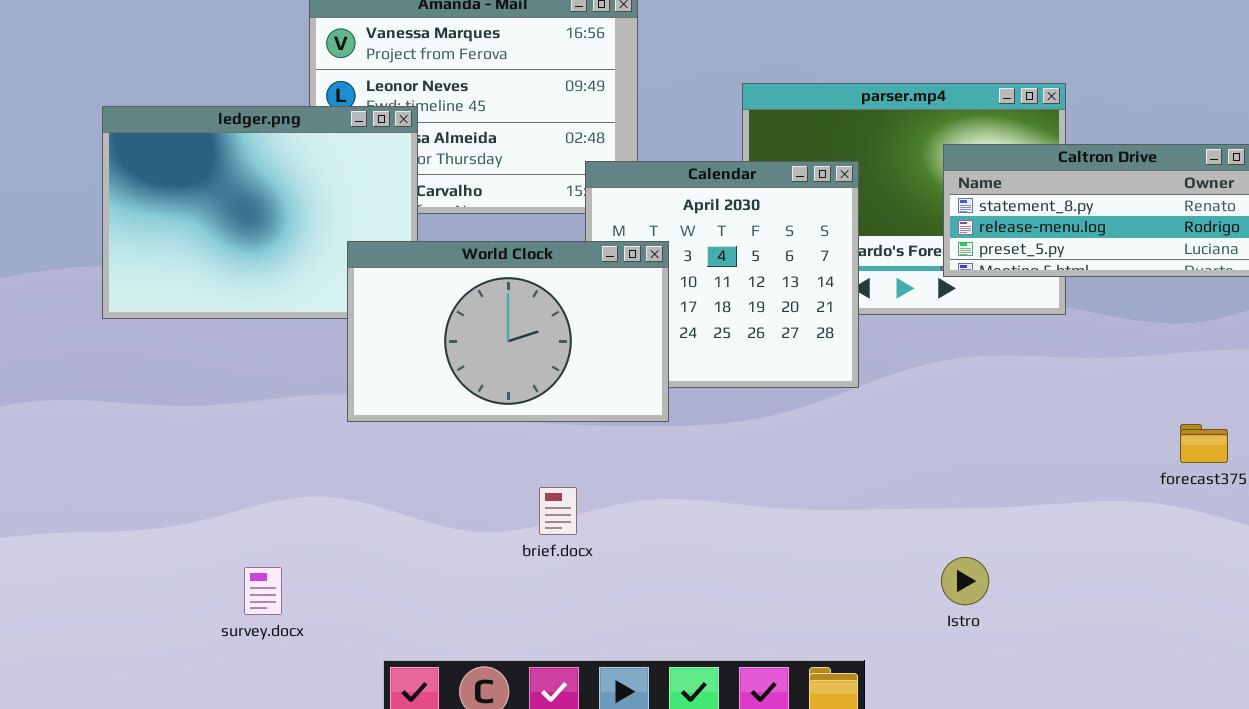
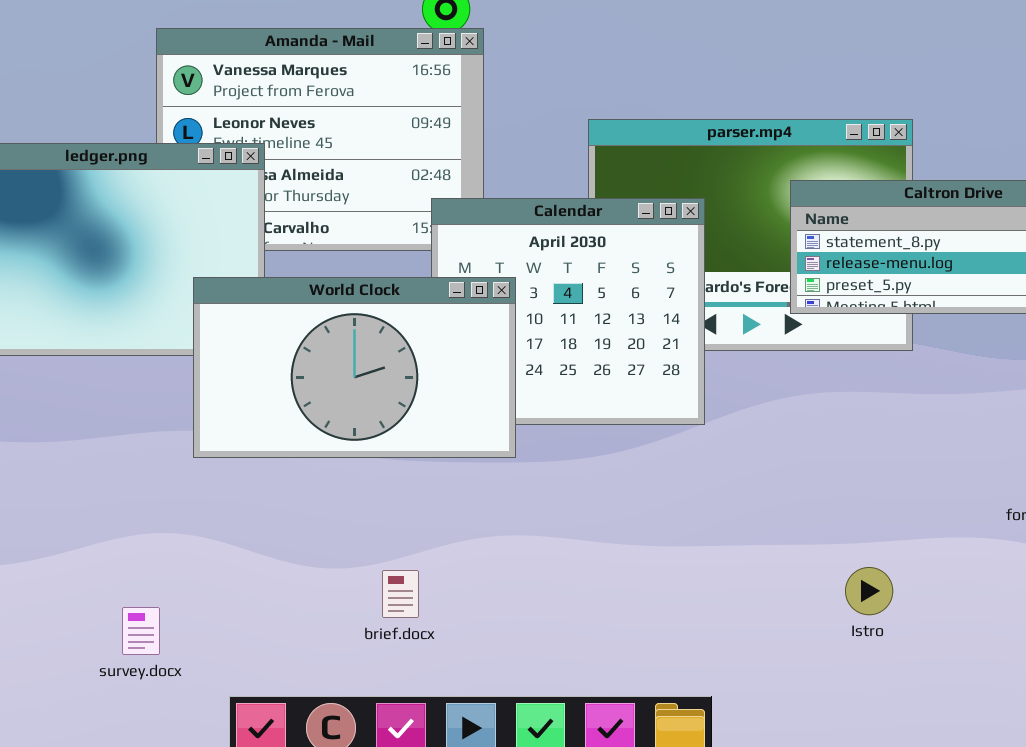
brief.docx: [539,487,577,535] -> [382,570,419,618], moved
Istro: [941,557,989,605] -> [845,567,893,615], moved
survey.docx: [244,567,282,615] -> [122,607,160,655], moved

